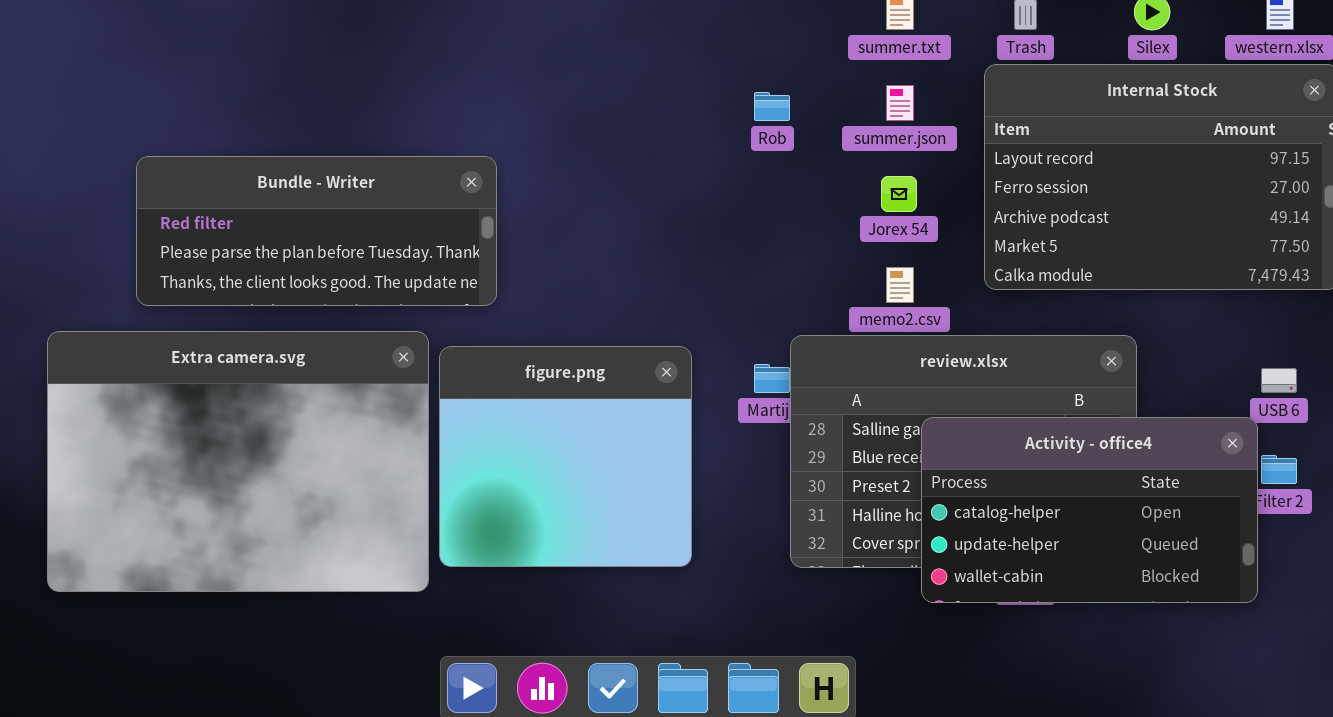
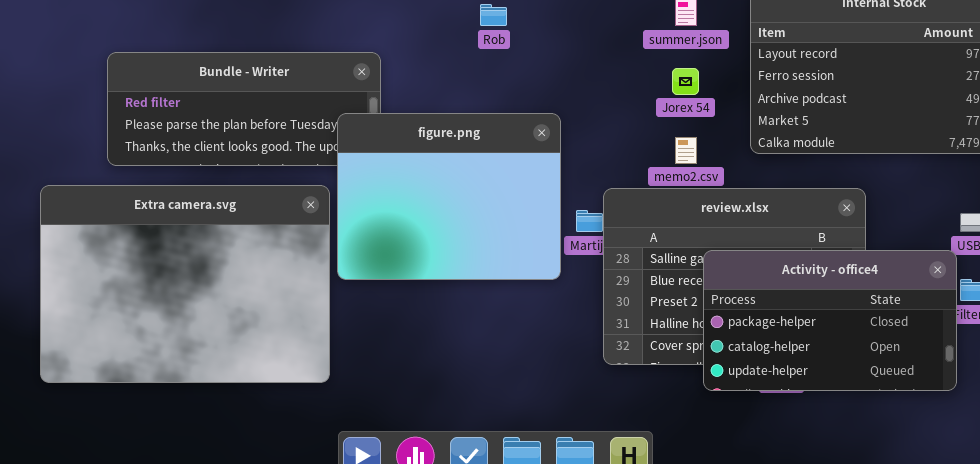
Rob: [754,92,790,121] -> [480,4,507,26], moved
figure.png: [439,346,692,567] -> [337,113,561,280], moved, resized
Activity - office4: [921,417,1258,603] -> [703,250,957,391], scrolled up 1 row

